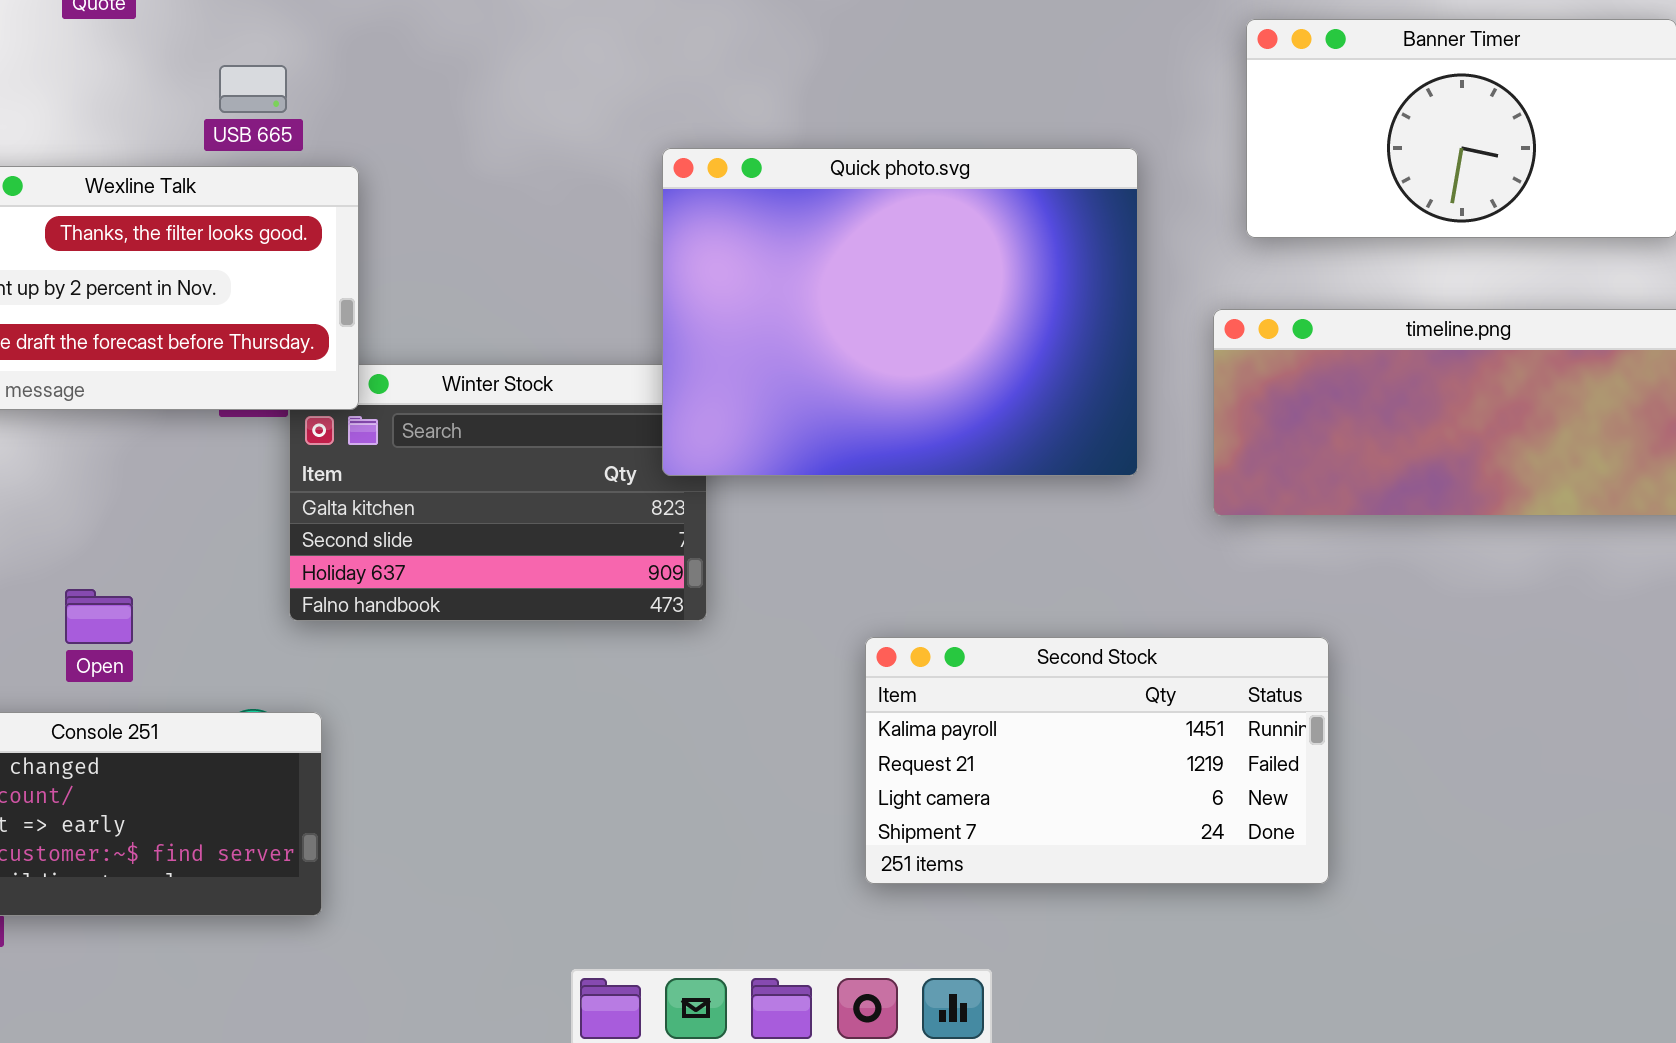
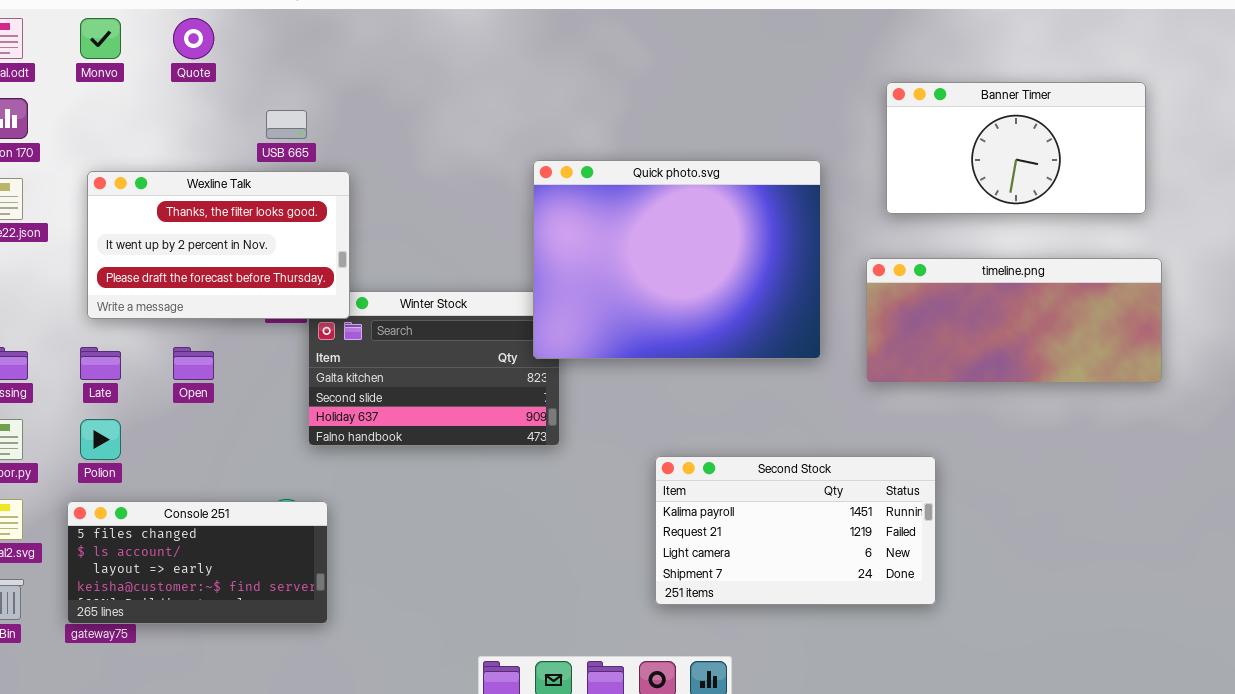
Open: [65,589,133,644] -> [173,347,214,380], moved

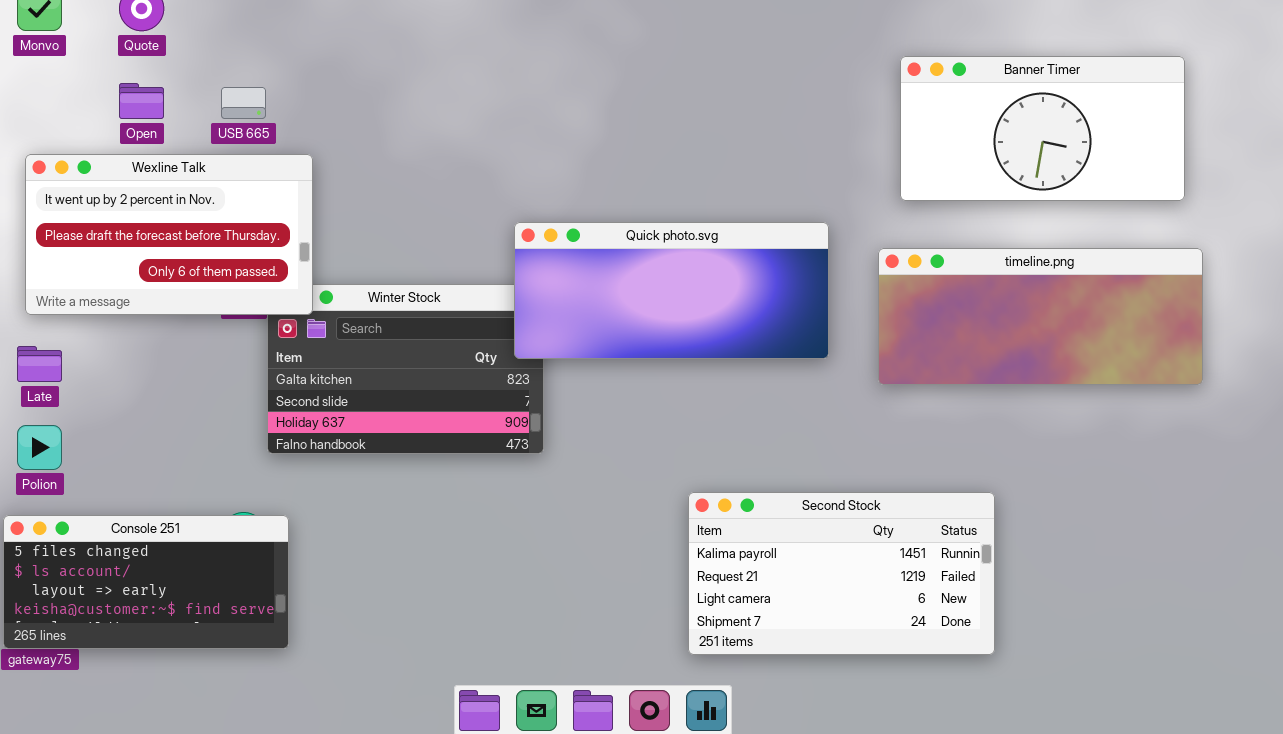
Quick photo.svg: [533,160,821,359] -> [514,222,829,359], resized
Wexline Talk: [87,171,350,319] -> [25,154,313,315], scrolled down 1 row
Open: [173,347,214,380] -> [119,83,164,119], moved
Second Stock: [655,456,936,605] -> [688,492,995,655], moved

